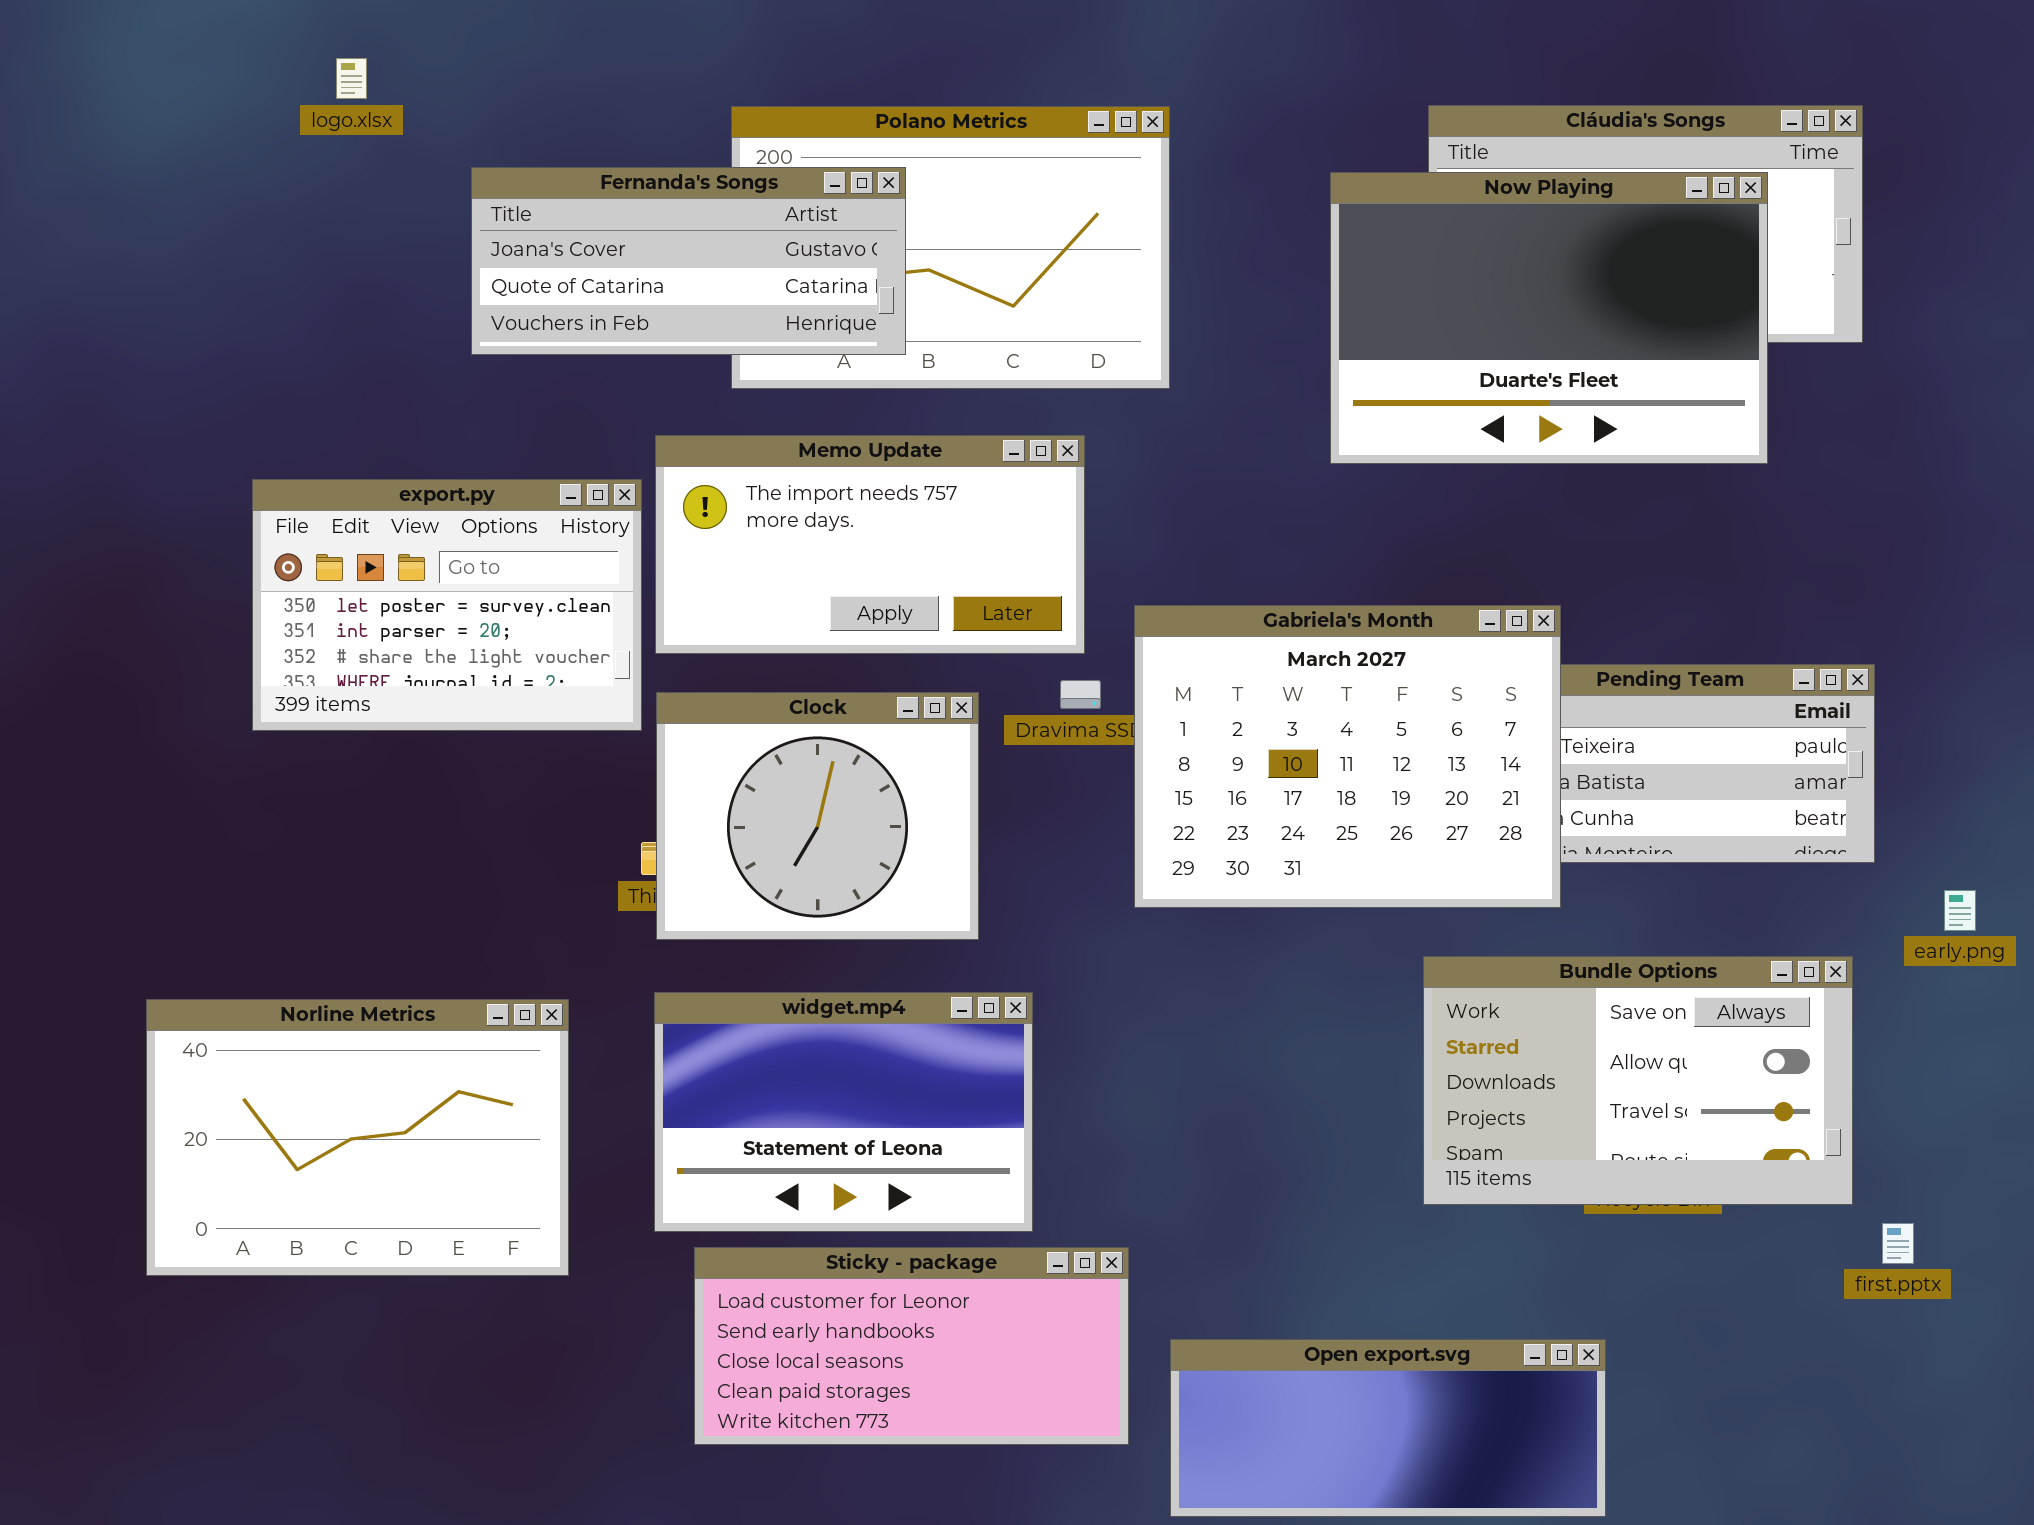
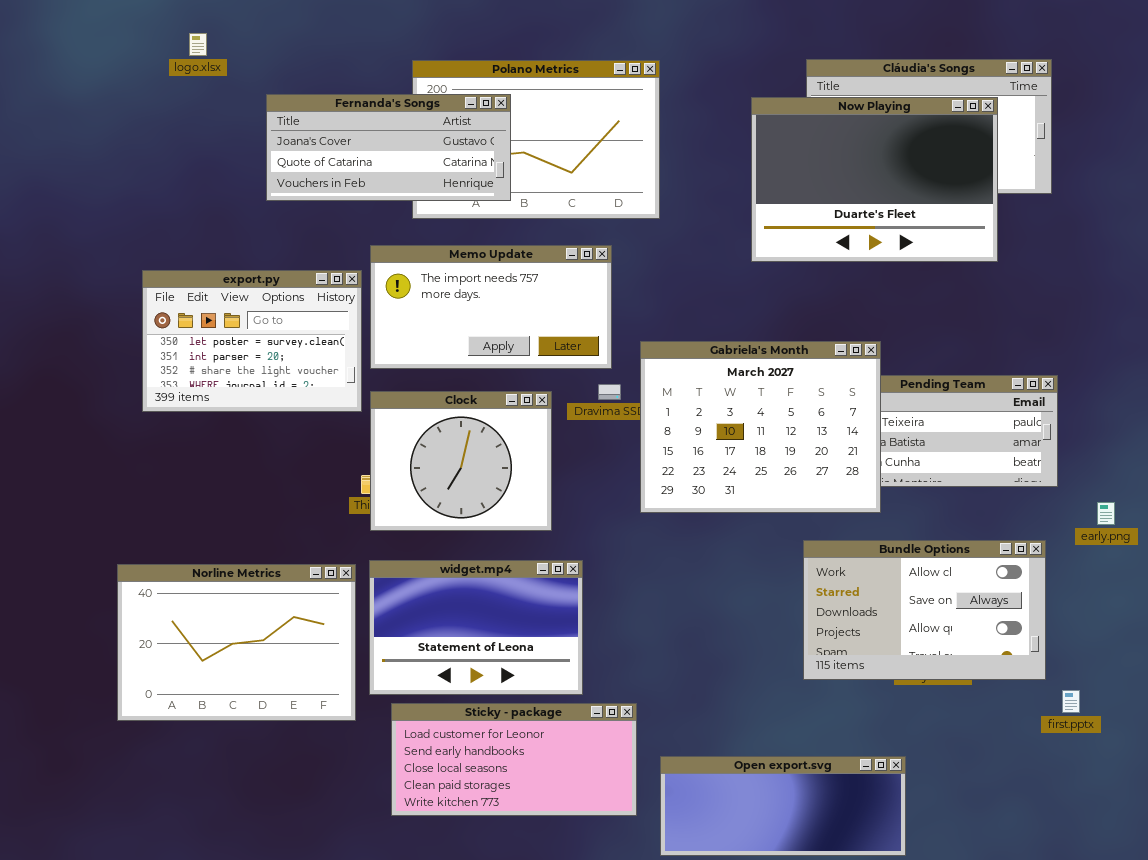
Bundle Options: [1423,956,1853,1205] -> [803,540,1046,680], scrolled up 1 row
Norline Metrics: [146,999,569,1276] -> [117,564,356,721], moved

